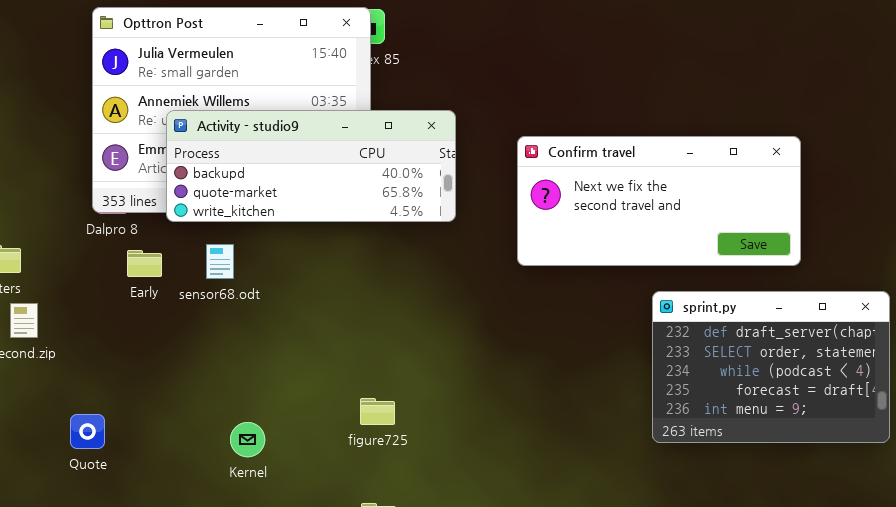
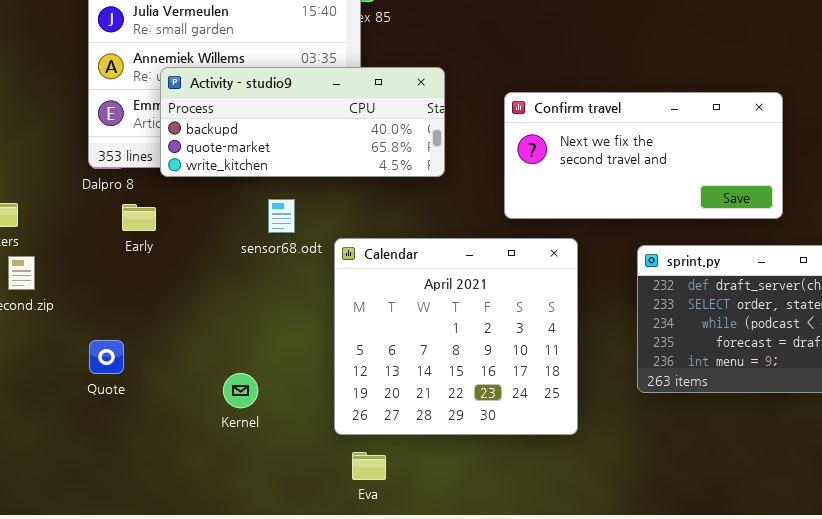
sensor68.odt: [206,244,234,279] -> [268,199,295,233], moved
Calendar: none -> [334,238,578,435], opened
Quote: [70,414,105,449] -> [89,340,124,374], moved

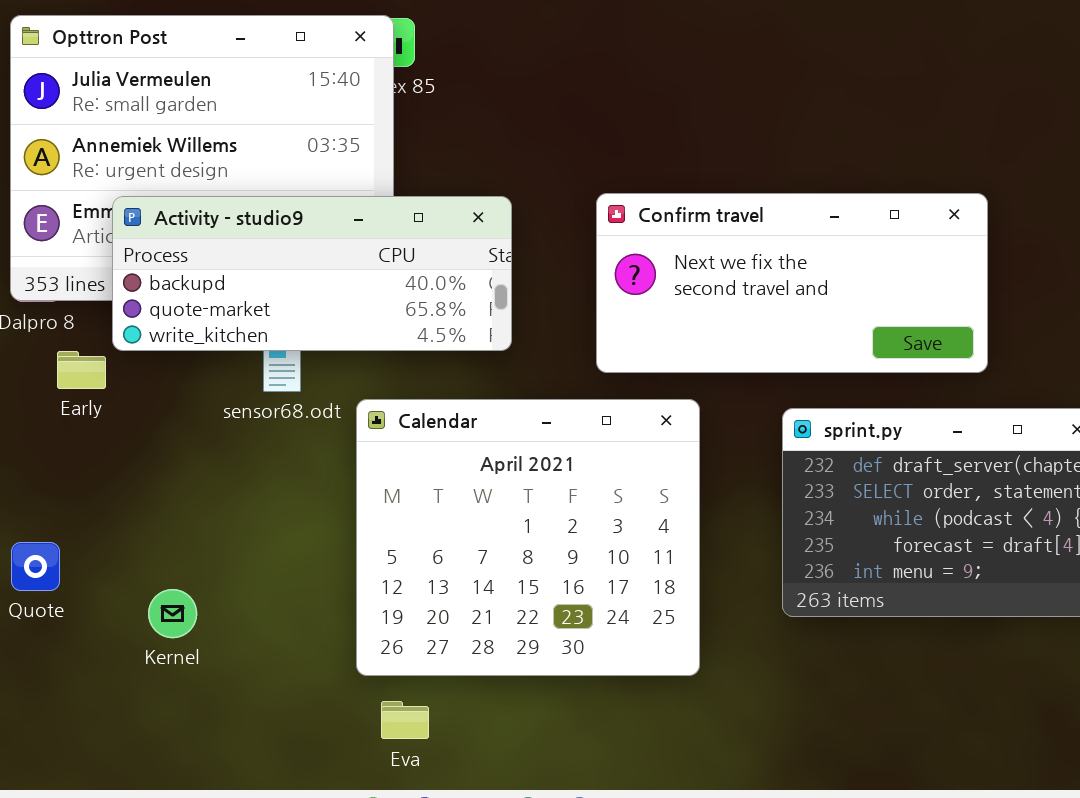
Activity - studio9: [160,67,445,177] -> [112,196,512,351], moved
Kernel: [223,373,258,408] -> [148,589,197,638], moved

